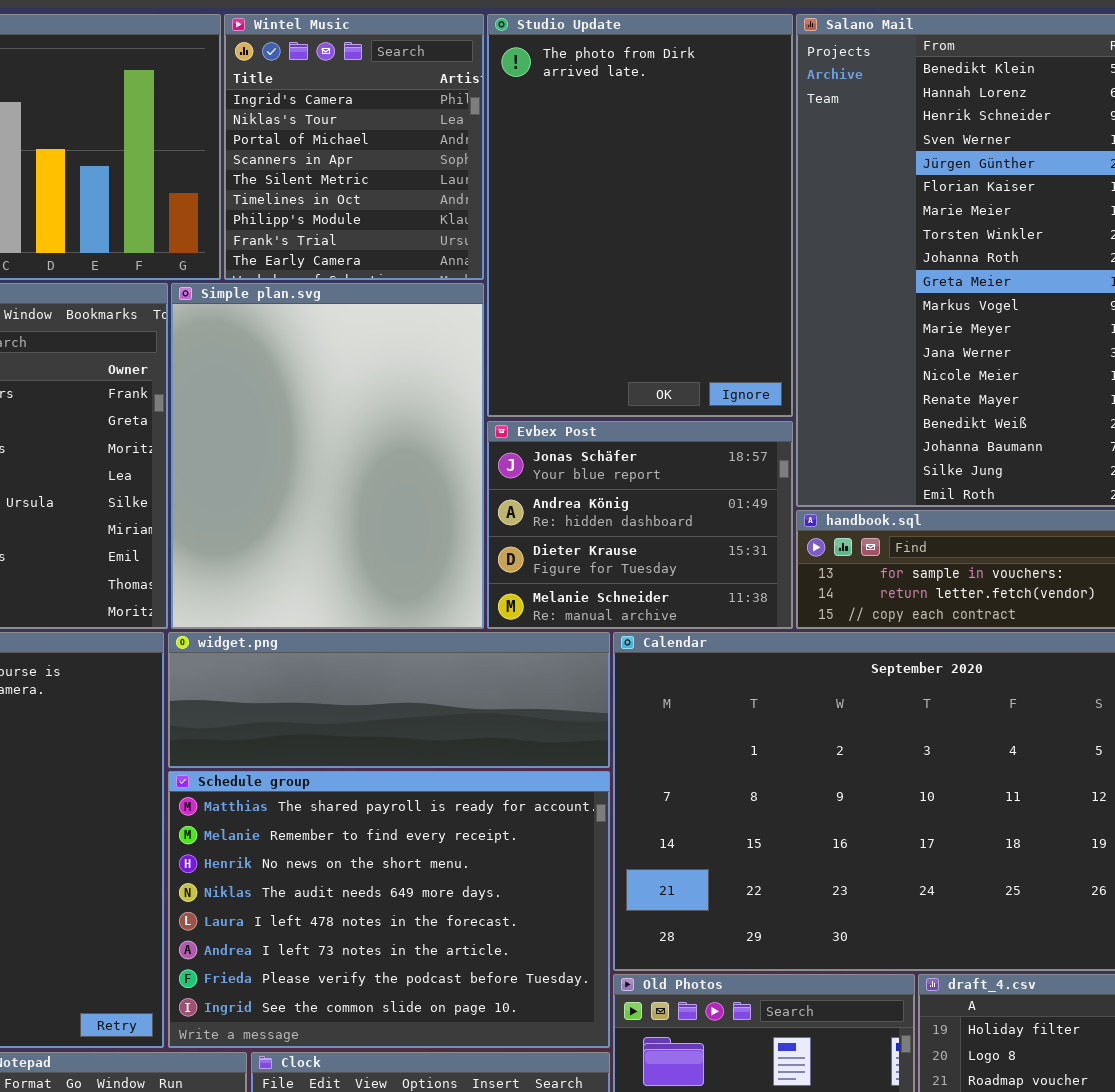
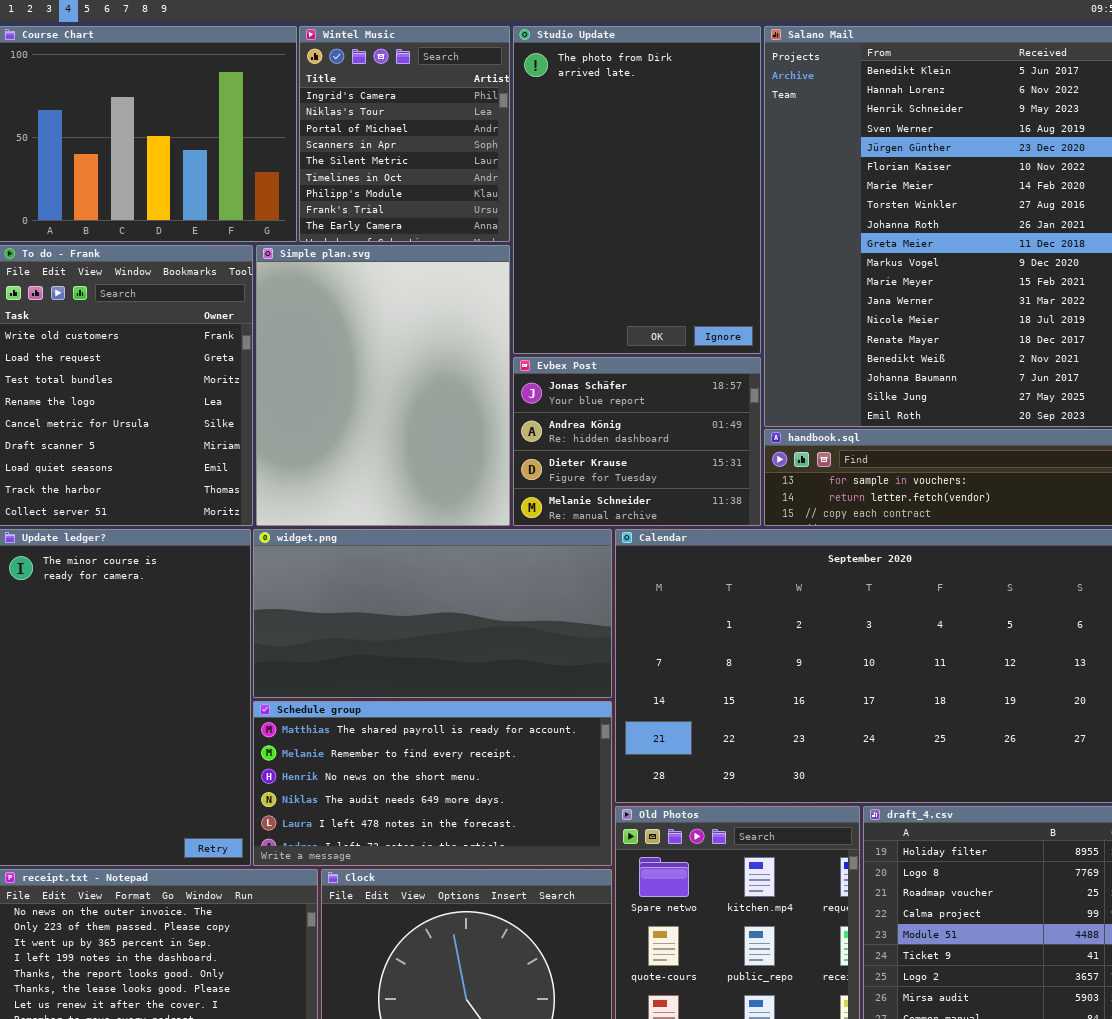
widget.png: [168,632,610,768] -> [253,529,612,698], resized
Schedule group: [168,771,610,1048] -> [253,701,612,866], resized

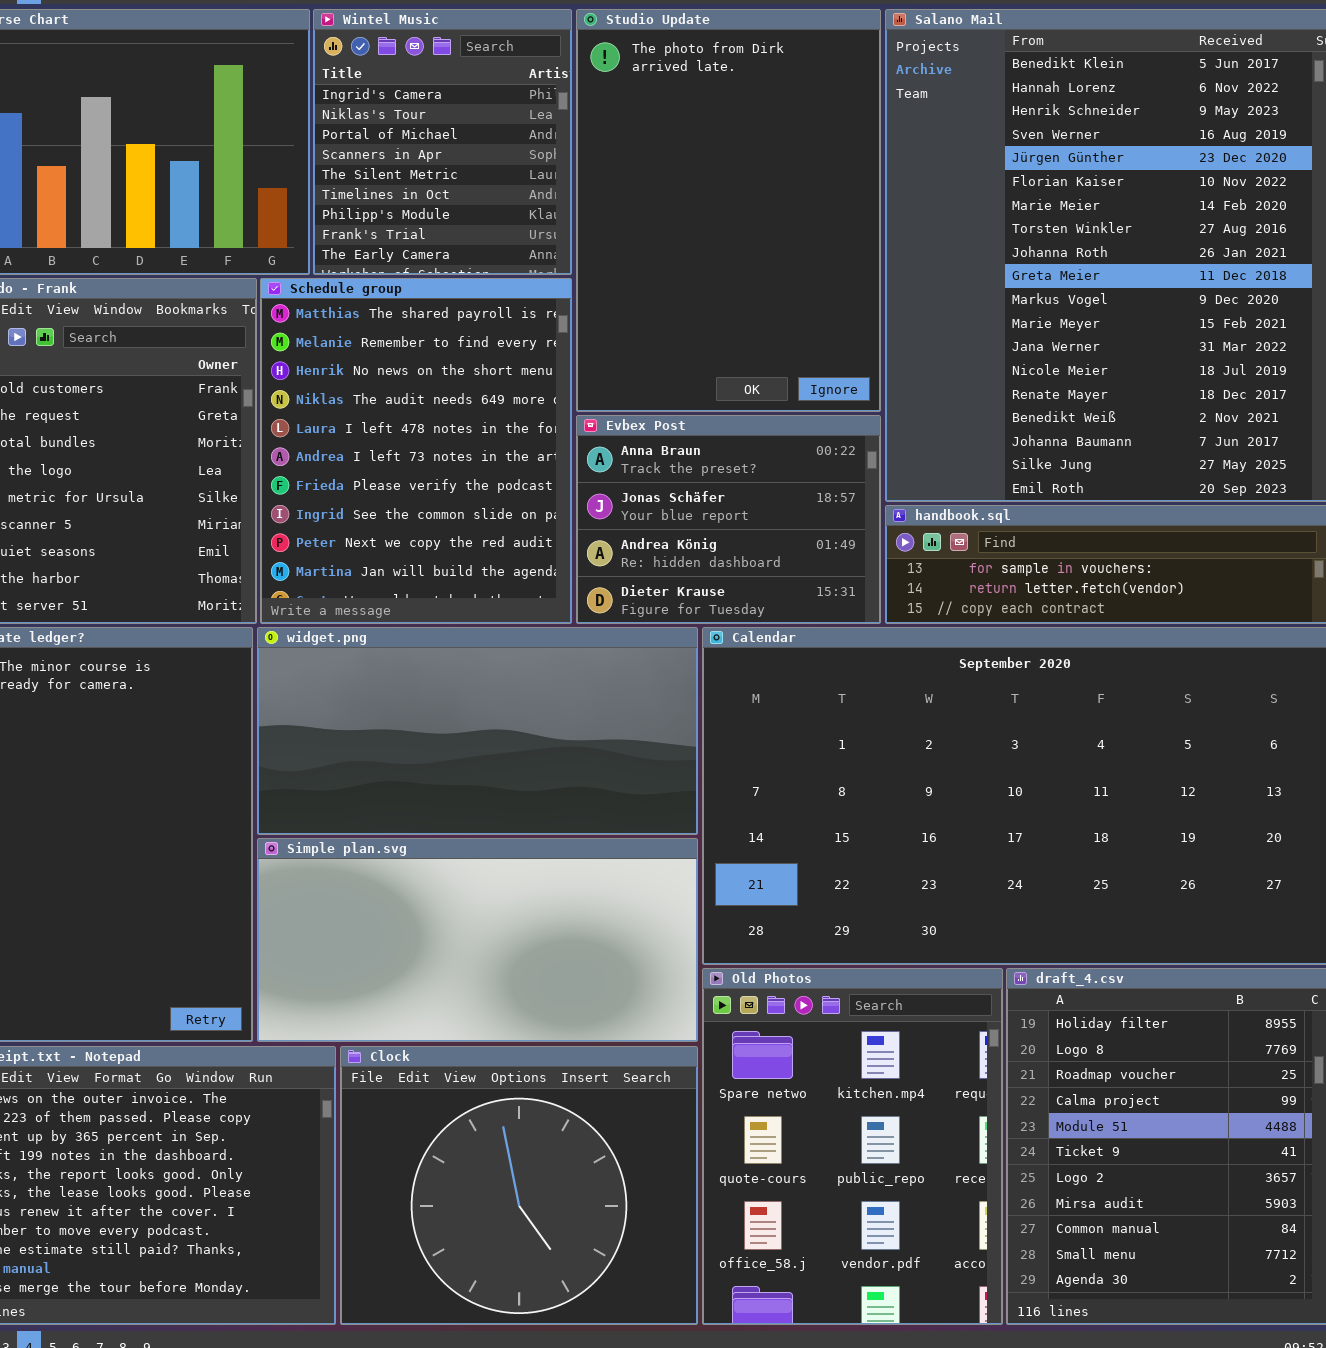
Simple plan.svg: [256,245,510,526] -> [257,838,698,1042], moved, resized
Evbex Post: [513,357,761,526] -> [576,415,881,624], scrolled up 1 row
Schedule group: [253,701,612,866] -> [260,278,572,624], moved, resized

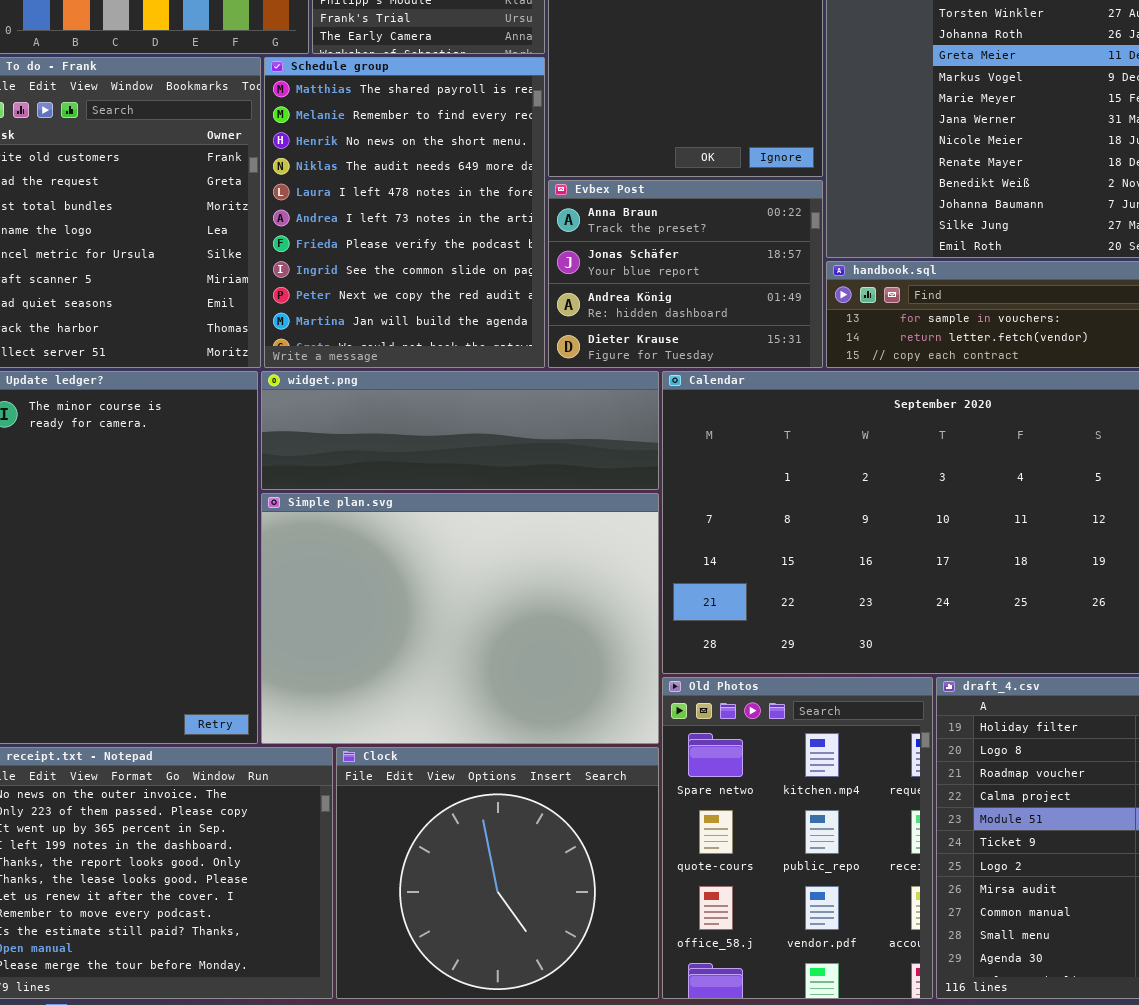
widget.png: [257,627,698,835] -> [261,371,659,490], resized
Simple plan.svg: [257,838,698,1042] -> [261,493,659,744], resized

